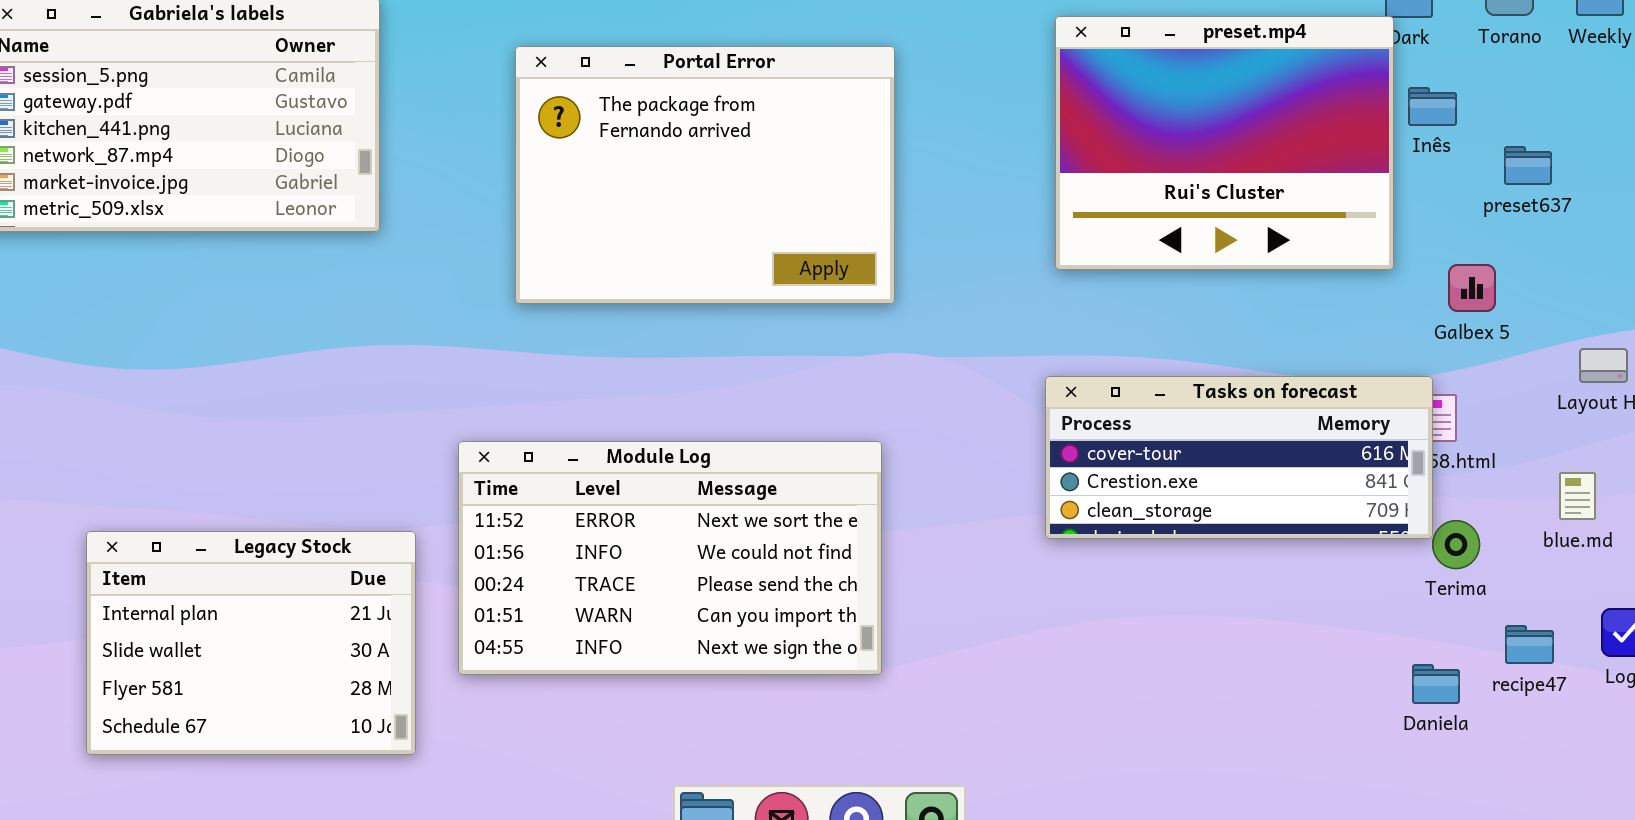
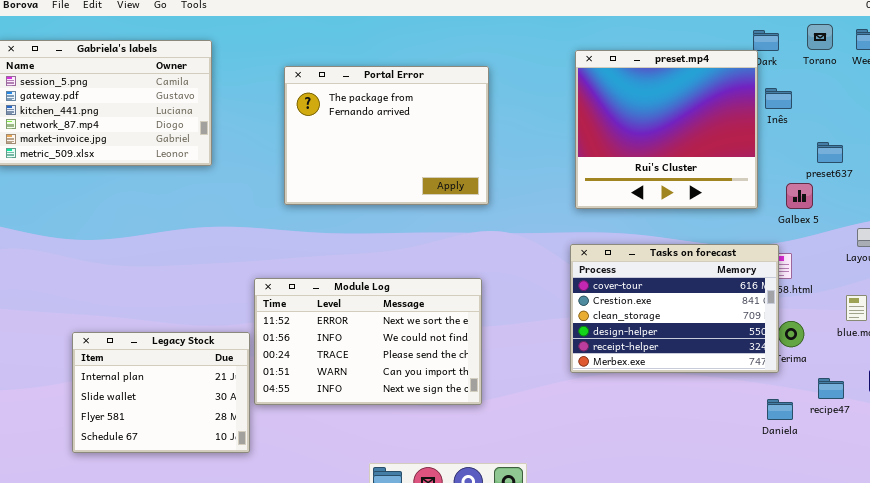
preset.mp4: [1055,16,1394,270] -> [575,50,758,209], resized
preset637: [1504,146,1552,185] -> [817,142,843,163], moved
Tasks on forecast: [1045,376,1433,539] -> [570,244,779,373], resized
Legacy Stock: [86,531,416,755] -> [72,332,250,453], moved

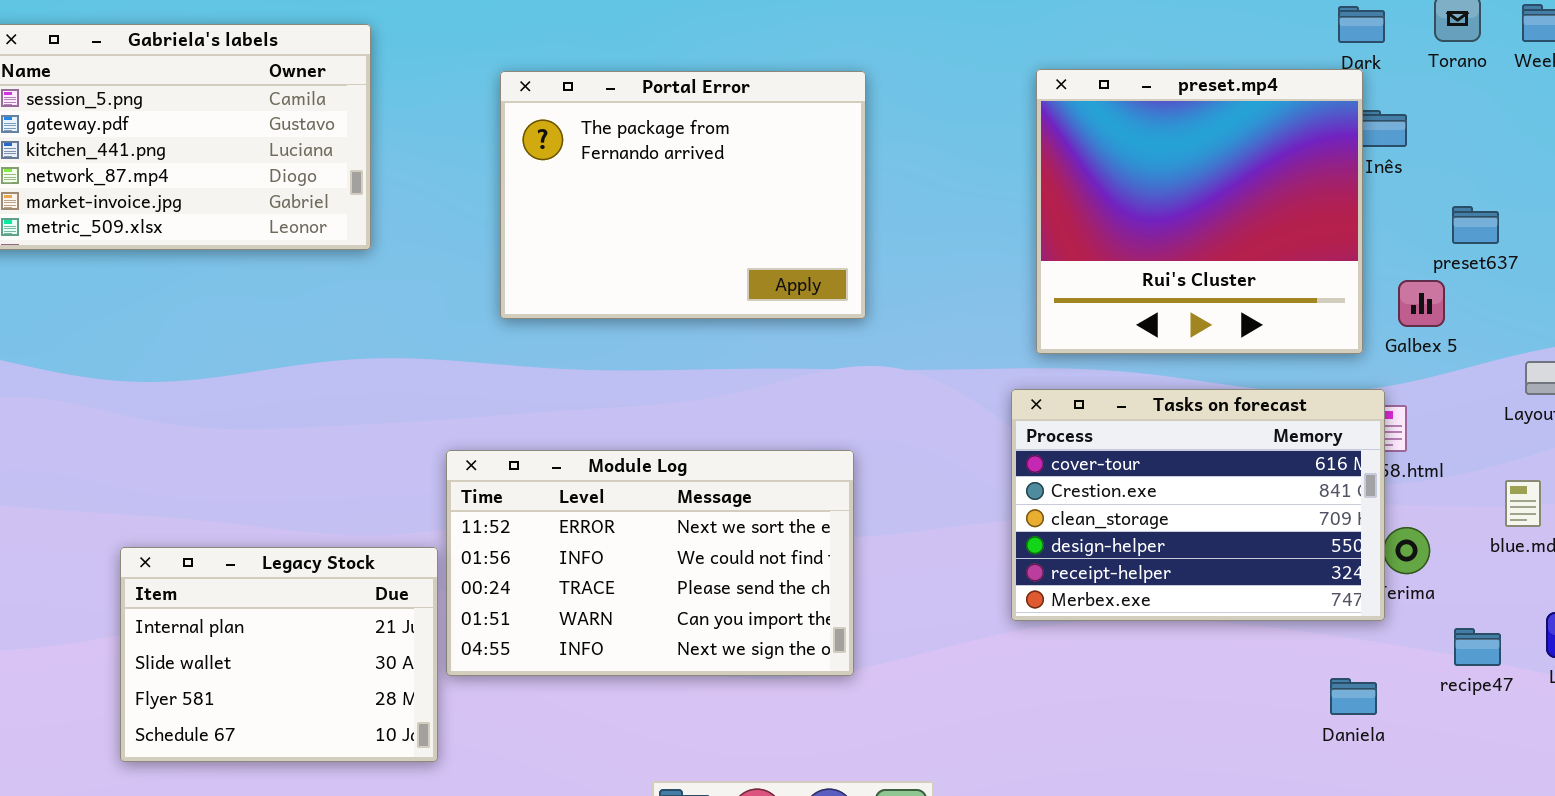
preset.mp4: [575,50,758,209] -> [1036,69,1363,354], moved
Daniela: [767,399,793,420] -> [1330,678,1377,715], moved

